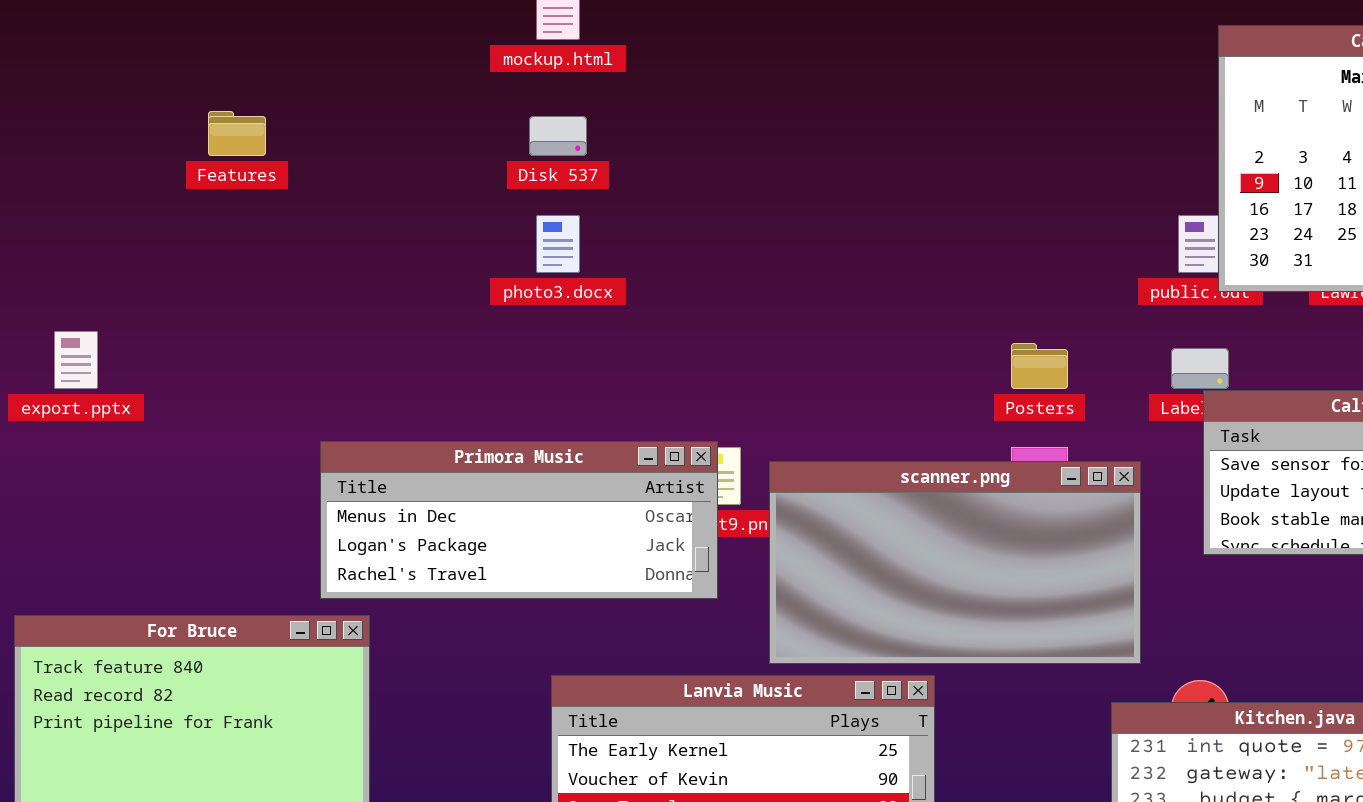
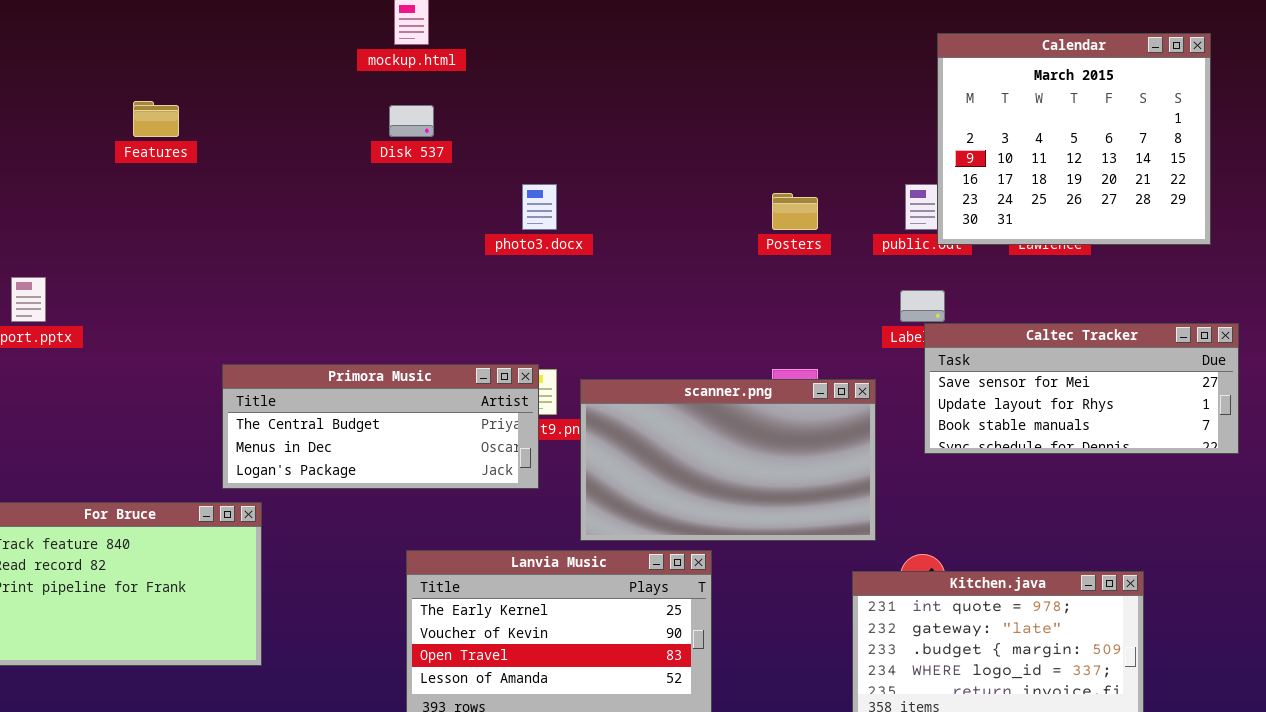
photo3.docx: [536,215,580,273] -> [522,184,557,230], moved
Posters: [1011,343,1068,389] -> [772,193,818,230], moved
Primora Music: [320,441,718,599] -> [222,364,539,489], scrolled up 1 row

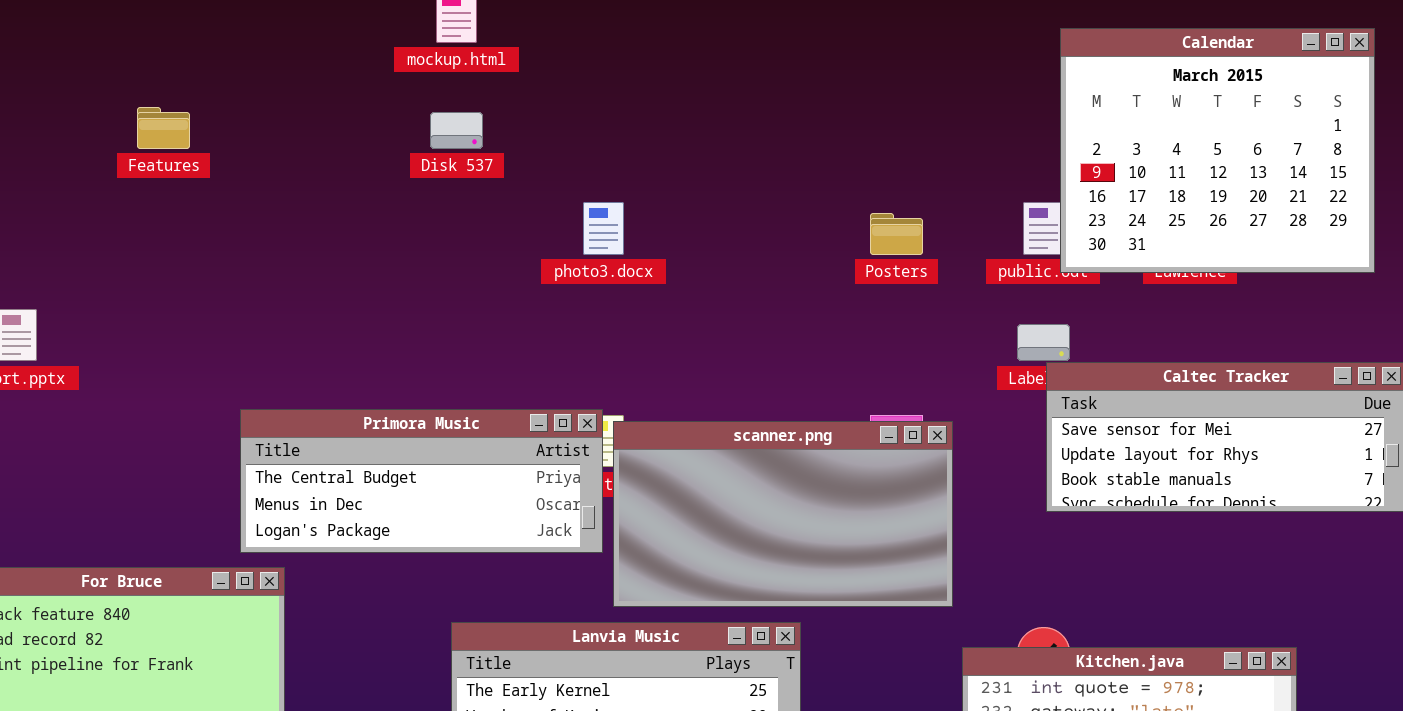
scanner.png: [580,379,876,541] -> [613,421,953,607], moved

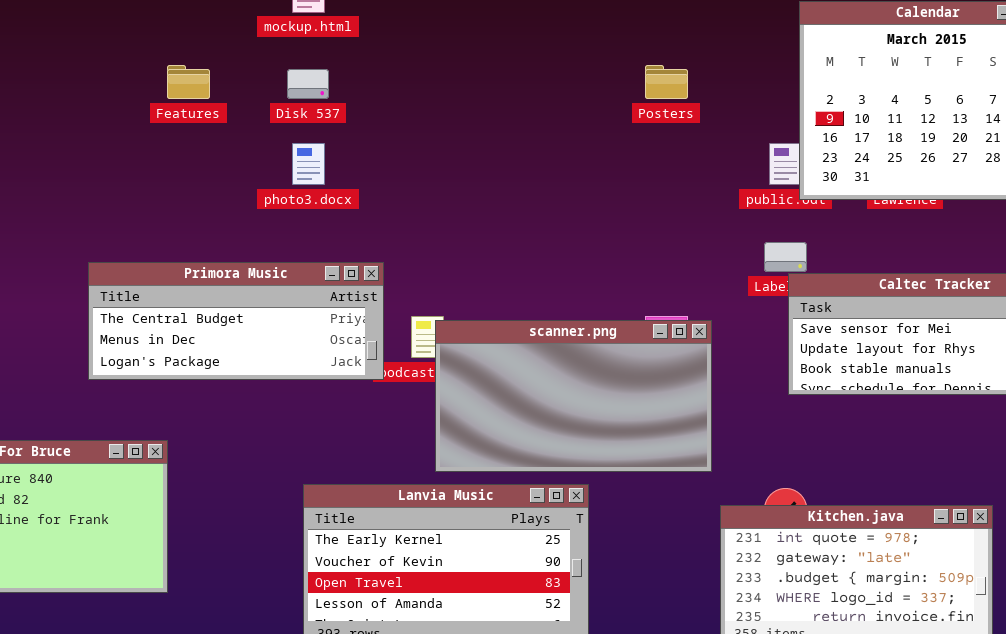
Features: [137,107,190,149] -> [167,65,210,99], moved
photo3.docx: [583,202,624,255] -> [292,143,325,185], moved
Posters: [870,213,923,255] -> [645,65,688,99], moved
Primora Music: [240,409,603,553] -> [88,262,384,380], moved

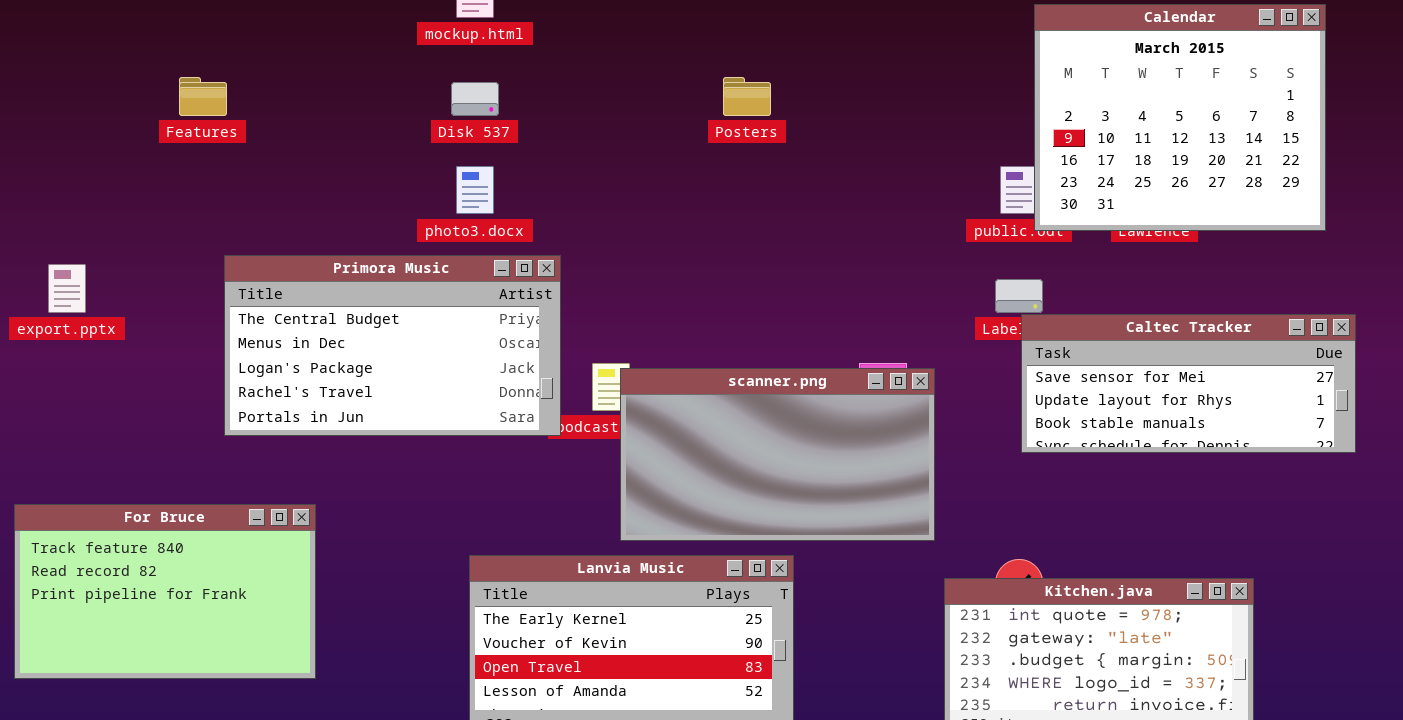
Features: [167,65,210,99] -> [179,77,227,116], moved
Posters: [645,65,688,99] -> [723,77,771,116], moved
Primora Music: [88,262,384,380] -> [224,255,561,436], resized

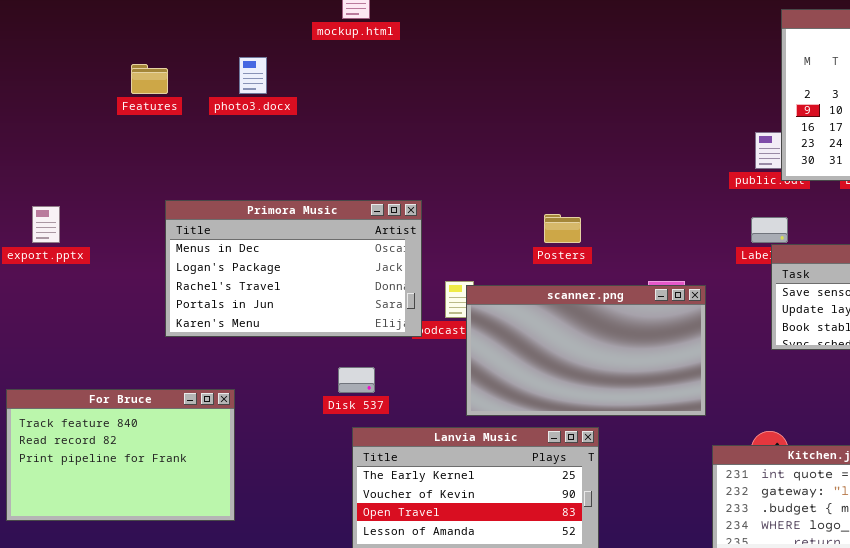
Posters: [723,77,771,116] -> [544,214,581,243], moved
Disk 537: [451,82,499,116] -> [338,367,375,393], moved
photo3.docx: [456,166,494,214] -> [239,57,267,94], moved
Primora Music: [224,255,561,436] -> [165,200,422,337], scrolled down 1 row

